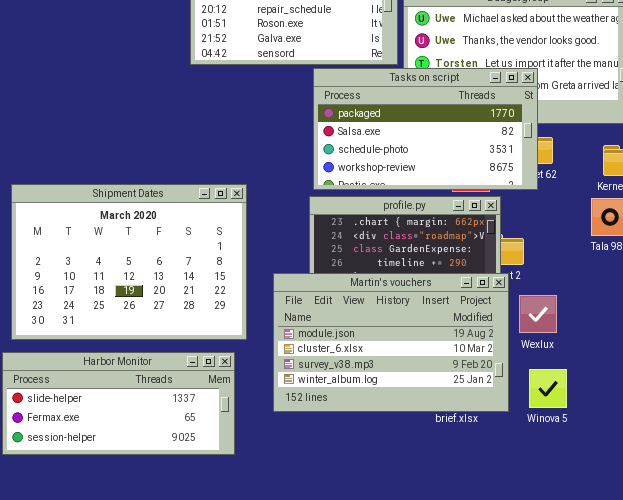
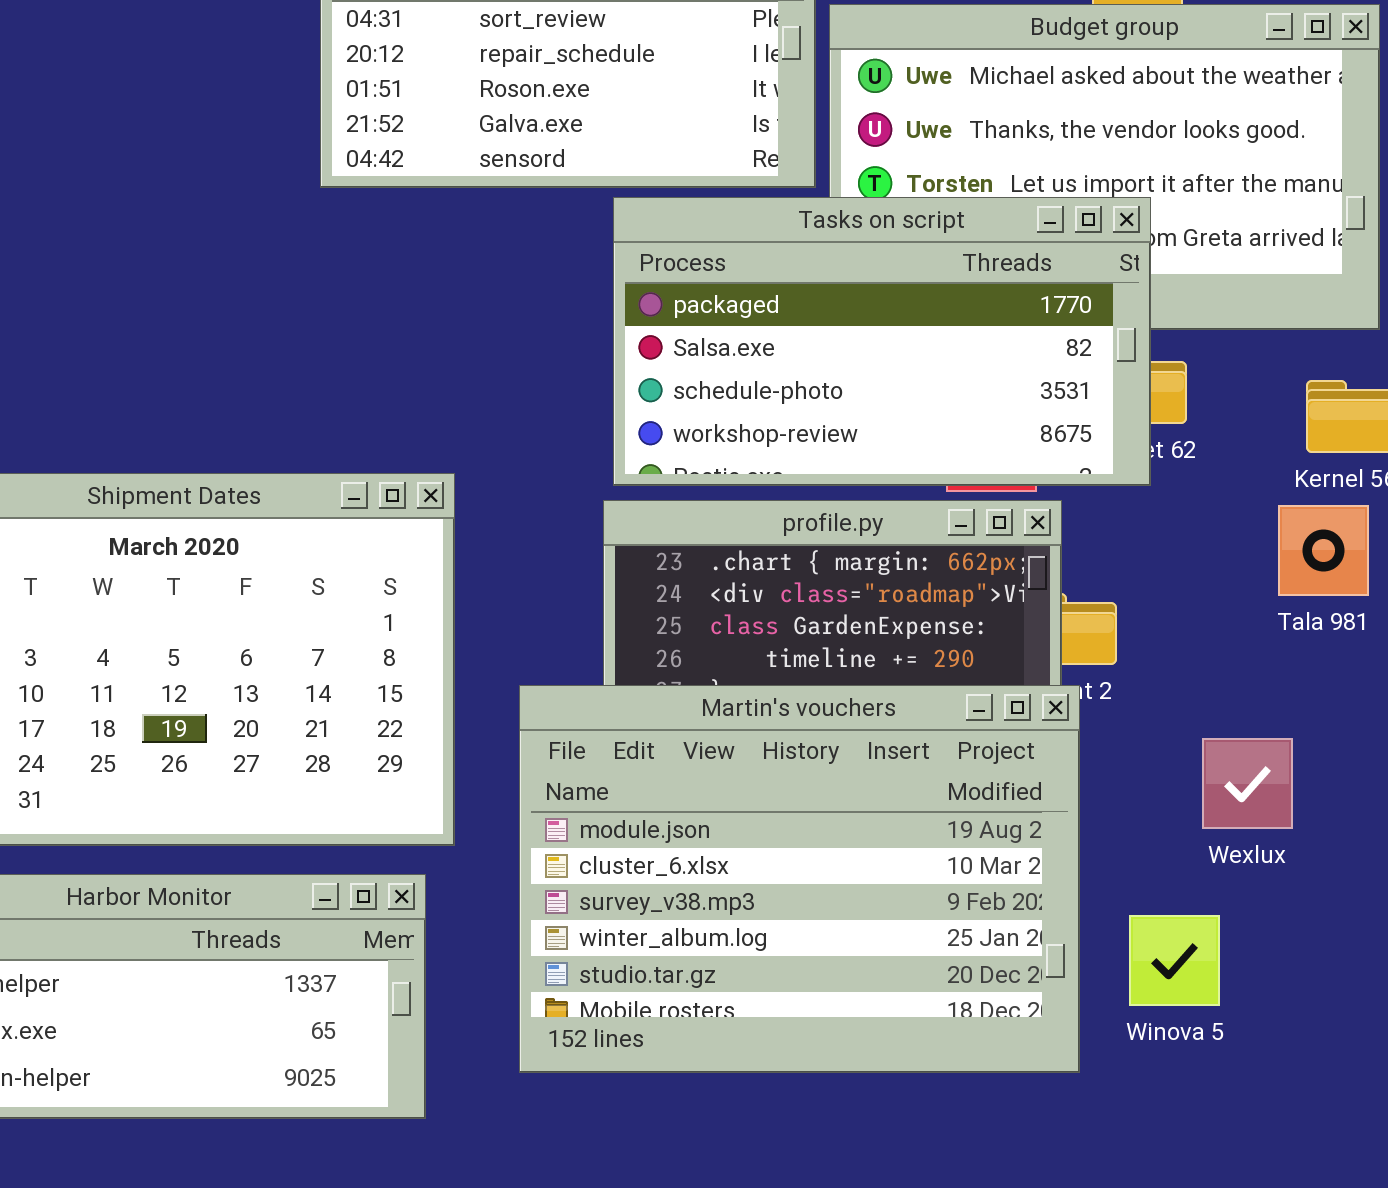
Martin's vouchers: [273,273,509,412] -> [519,685,1080,1073], resized
Wexlux: [519,295,557,333] -> [1202,738,1293,829], moved

